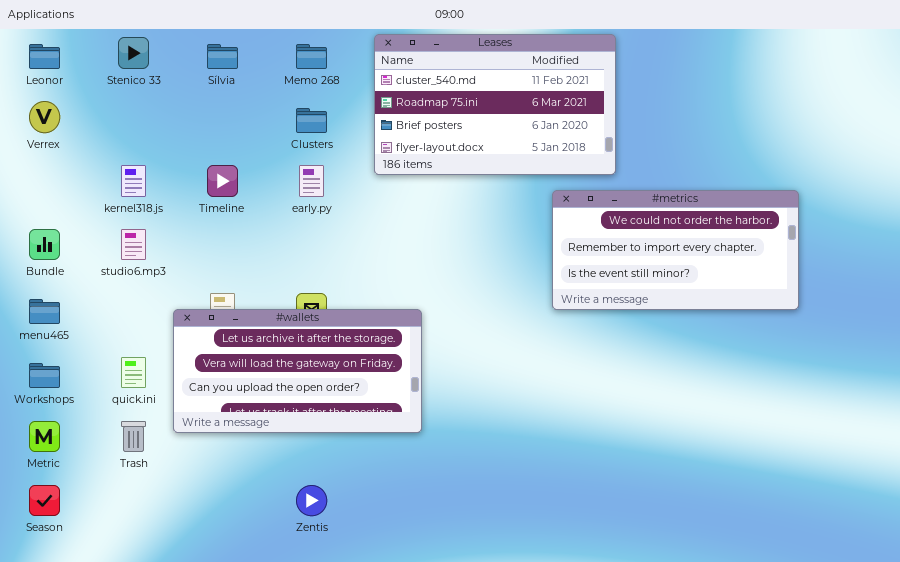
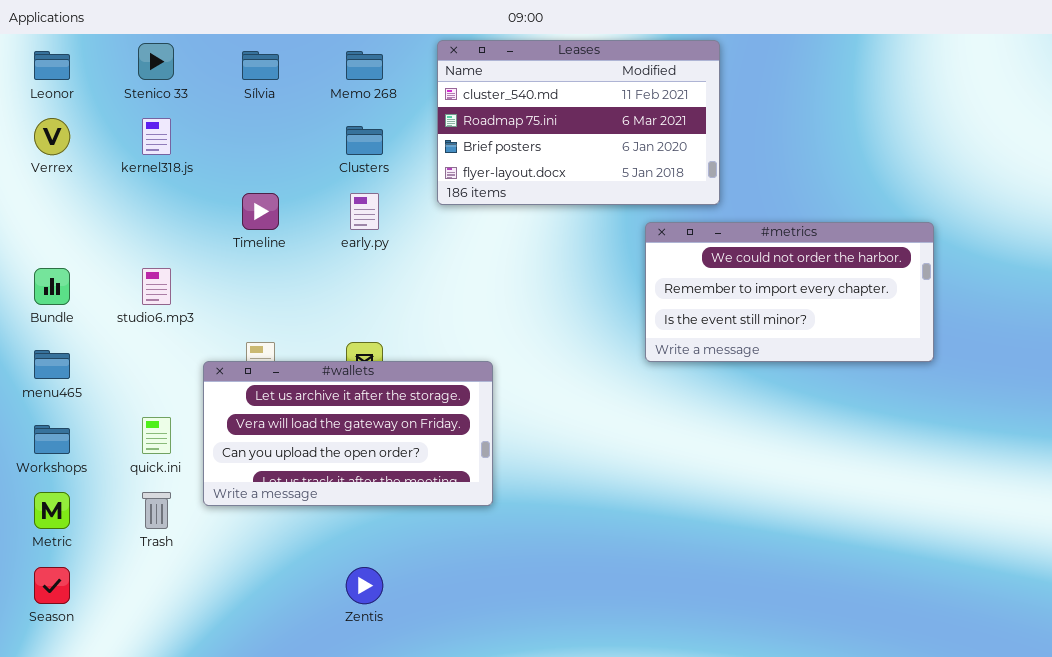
kernel318.js: [121,165,146,197] -> [142,118,171,155], moved

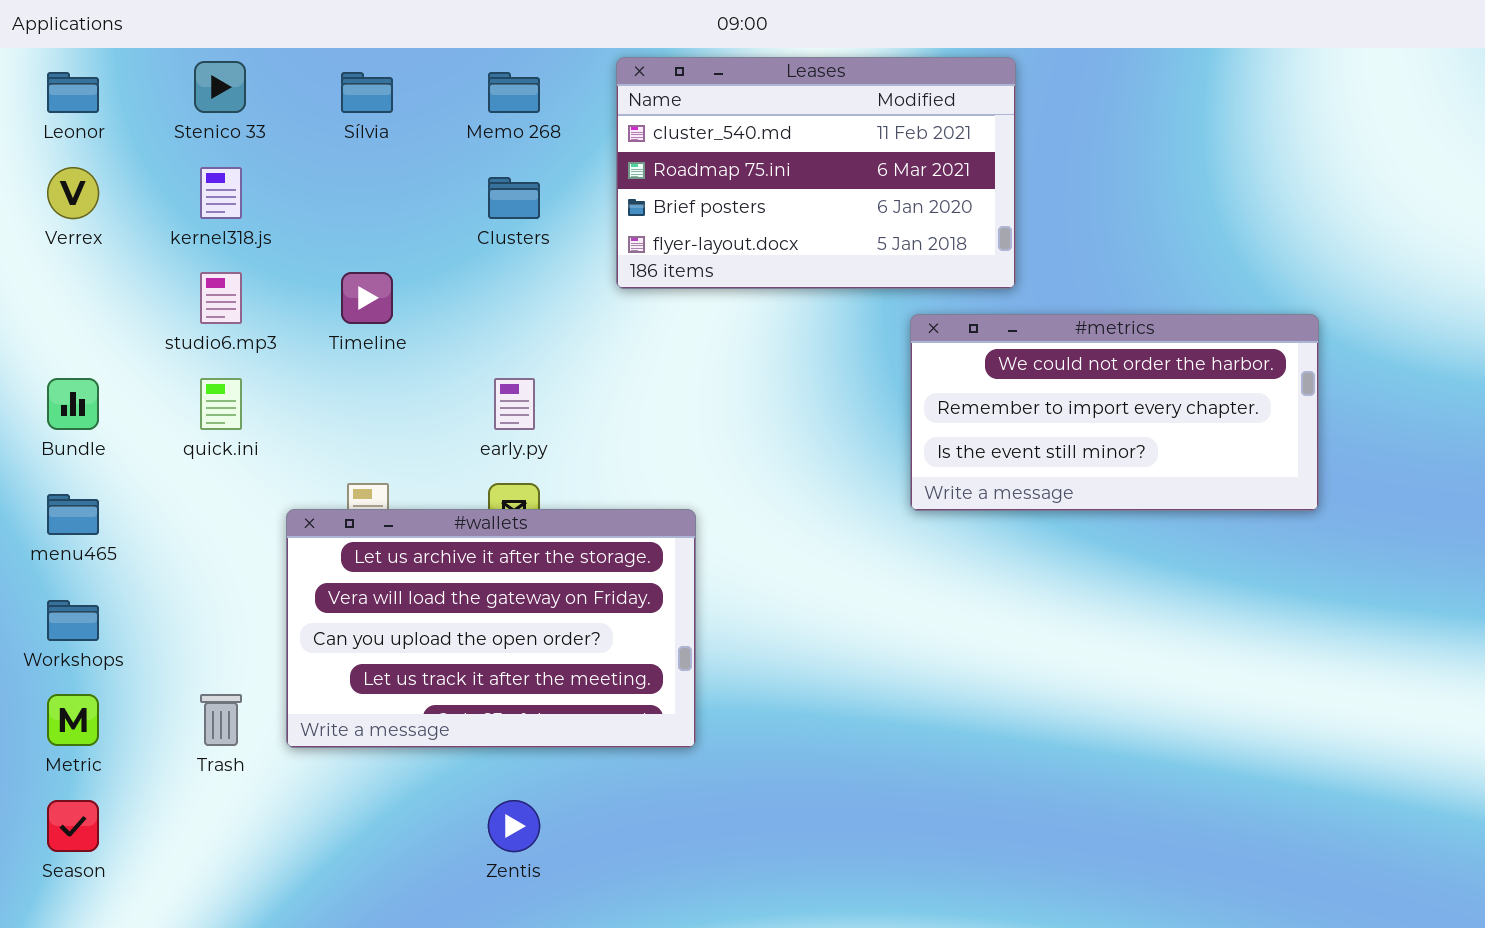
early.py: [350,193,379,230] -> [494,378,535,430], moved
studio6.mp3: [142,268,171,305] -> [200,272,242,324], moved
#wallets: [203,361,493,506] -> [286,509,696,748], resized
quick.ini: [142,417,171,454] -> [200,378,242,430], moved

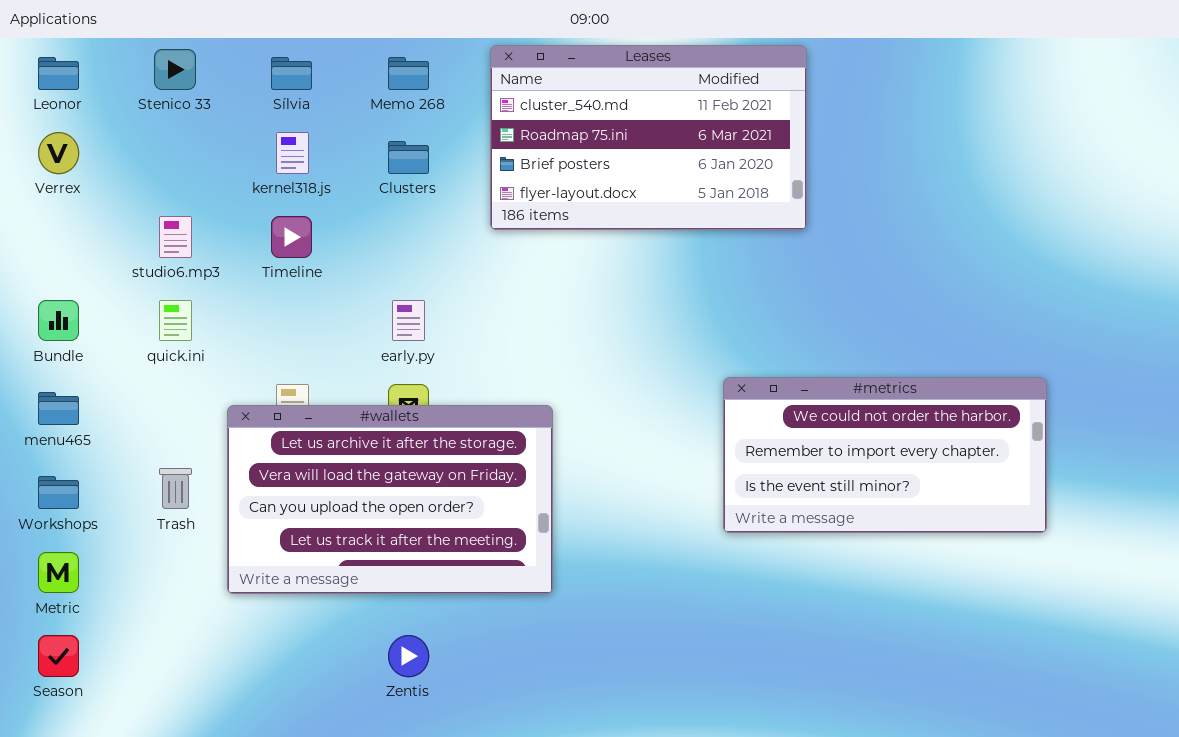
kernel318.js: [200,167,242,219] -> [276,132,309,174], moved
#metrics: [910,314,1319,511] -> [723,377,1047,533], moved
Trash: [200,694,242,746] -> [159,468,192,509], moved

